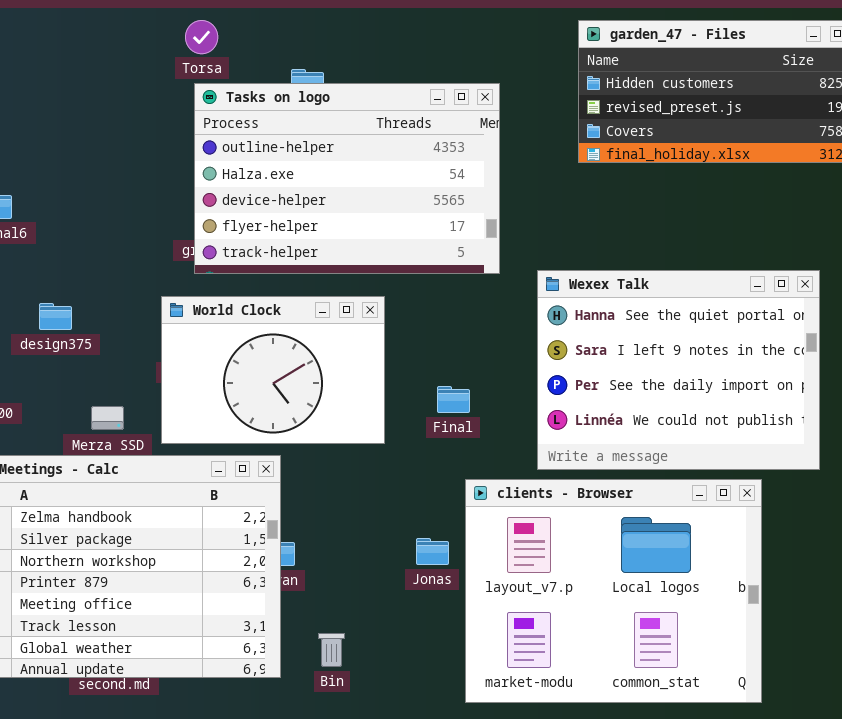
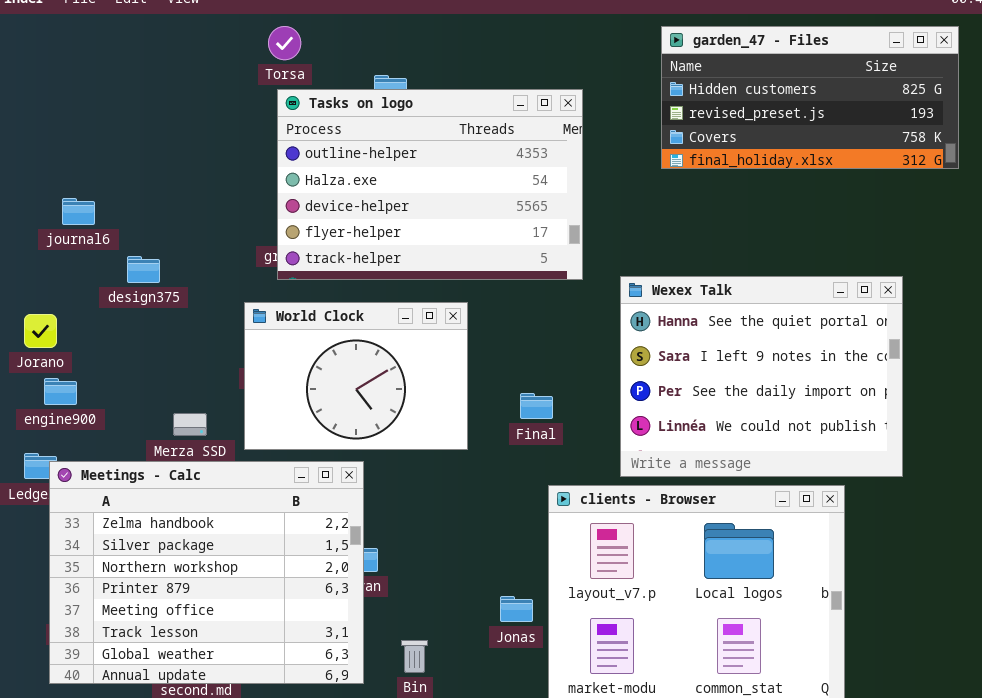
design375: [39,303,72,330] -> [127,256,160,283], moved
Jonas: [416,538,449,565] -> [500,596,533,622], moved

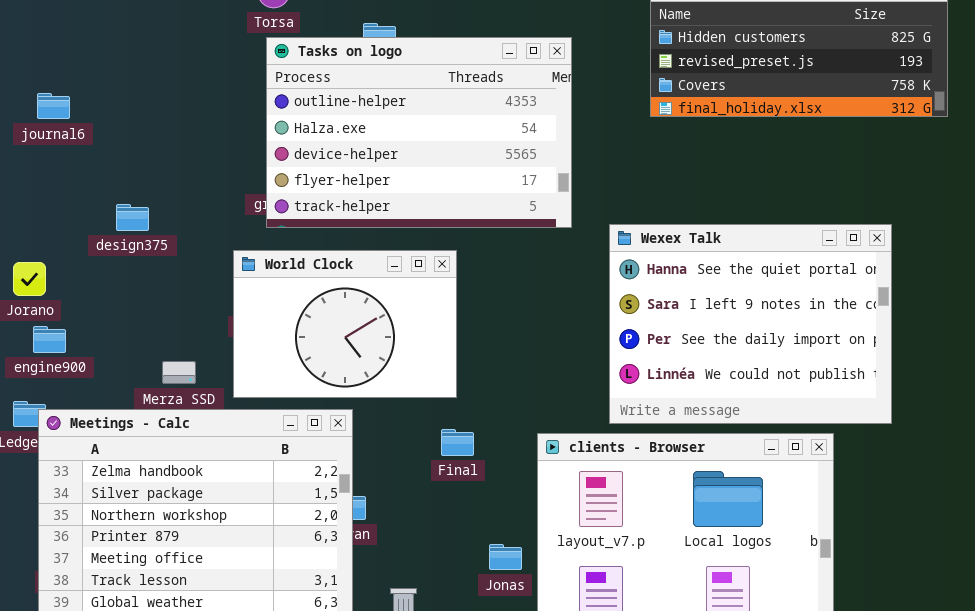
journal6: [62,198,95,225] -> [37,93,70,119], moved
Final: [520,393,553,419] -> [441,429,474,456], moved

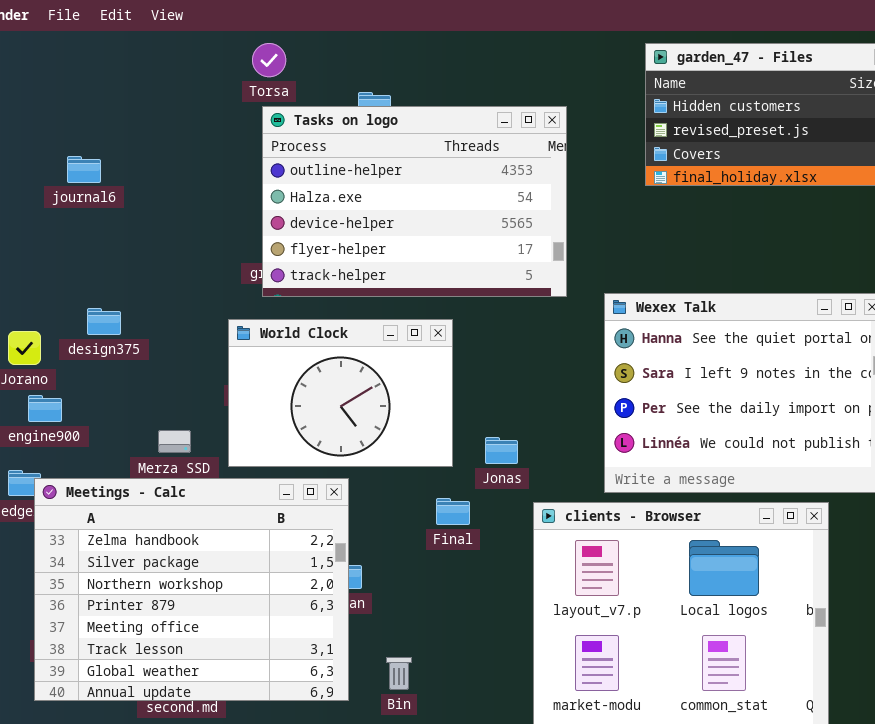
journal6: [37,93,70,119] -> [67,156,101,183], moved
design375: [116,204,149,231] -> [87,308,121,335], moved
Jonas: [489,544,522,570] -> [485,437,518,464], moved

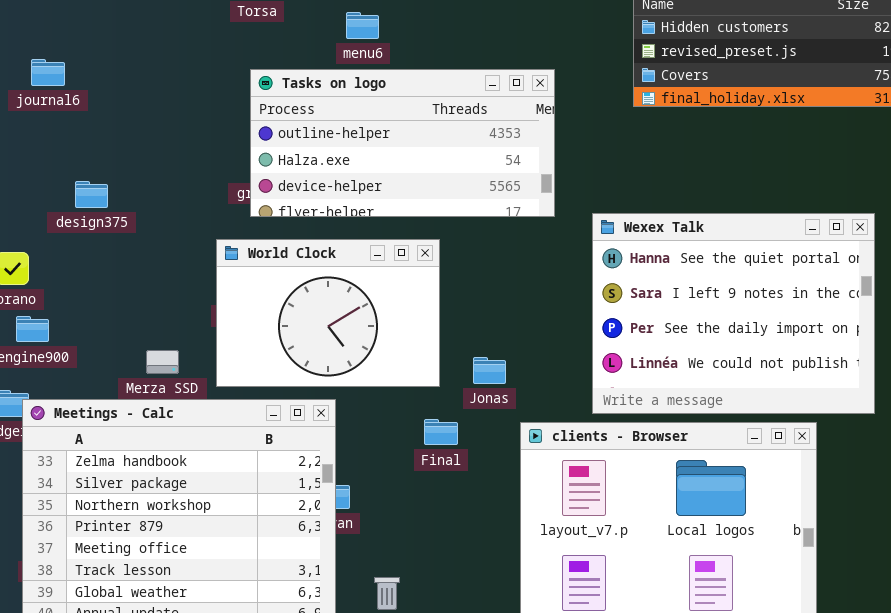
Tasks on logo: [262,106,567,297] -> [250,69,555,217], resized
journal6: [67,156,101,183] -> [31,59,65,86], moved
design375: [87,308,121,335] -> [75,181,108,208], moved

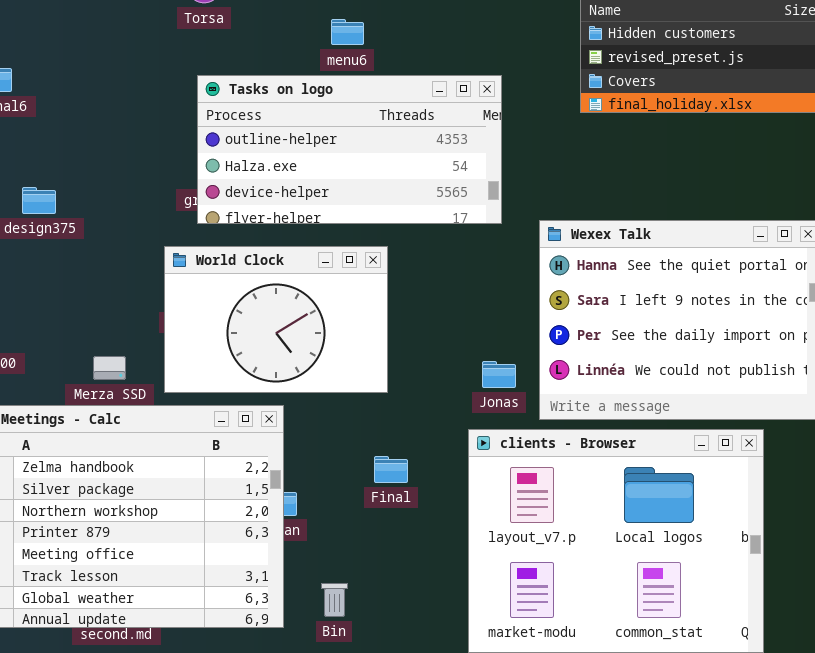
menu6: [346,12,379,39] -> [331,19,364,45], moved
Jonas: [473,357,506,384] -> [482,361,516,388], moved
Final: [424,419,458,445] -> [374,456,408,483], moved

